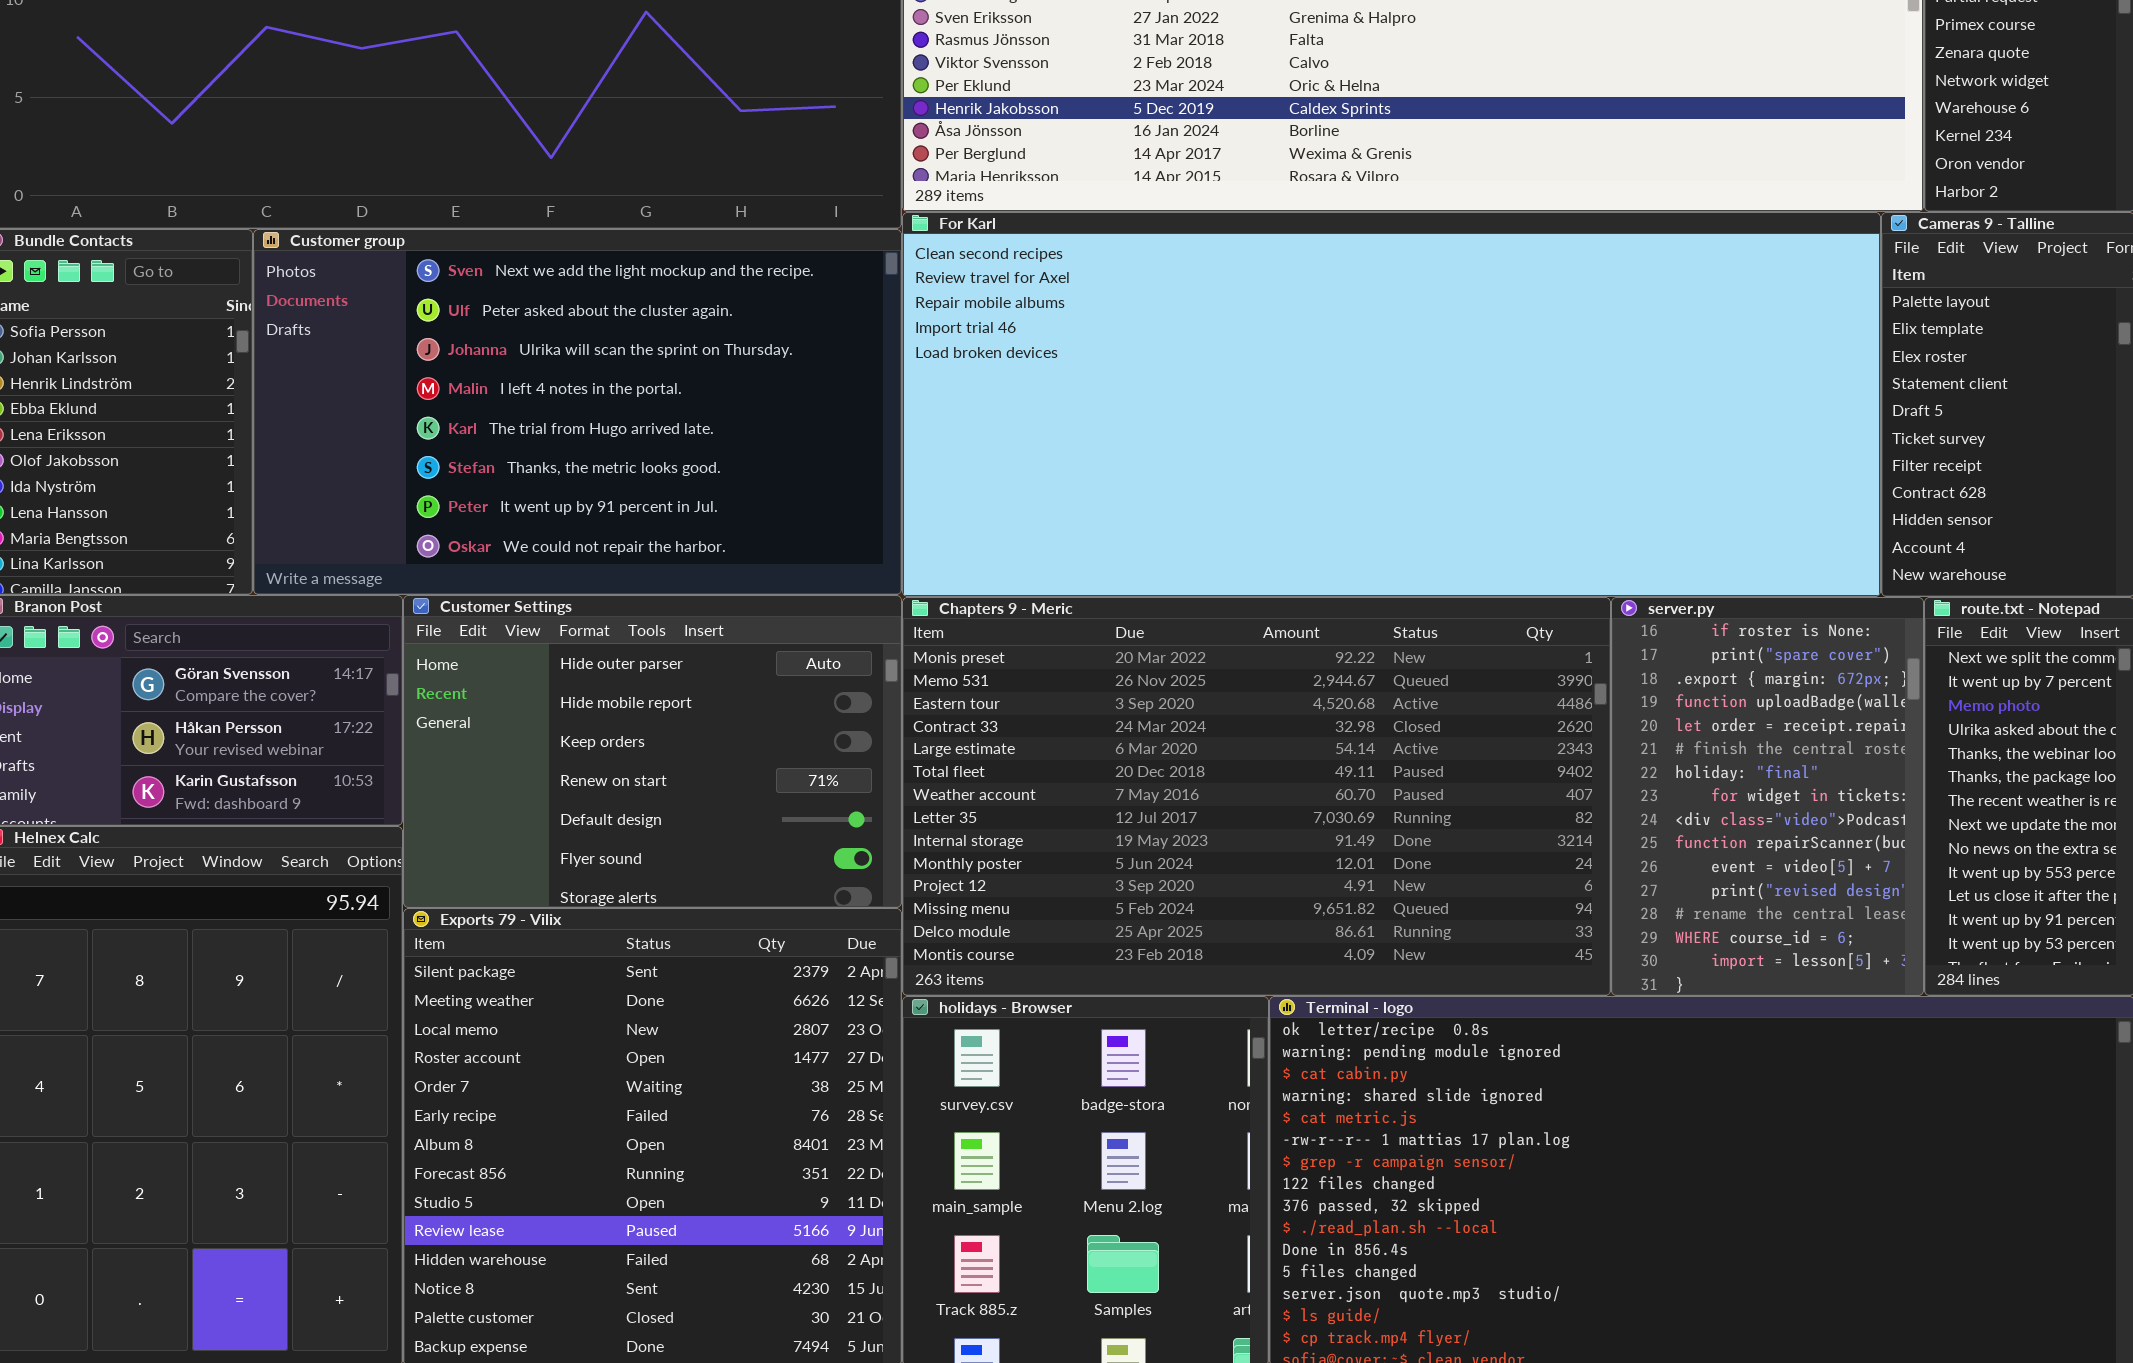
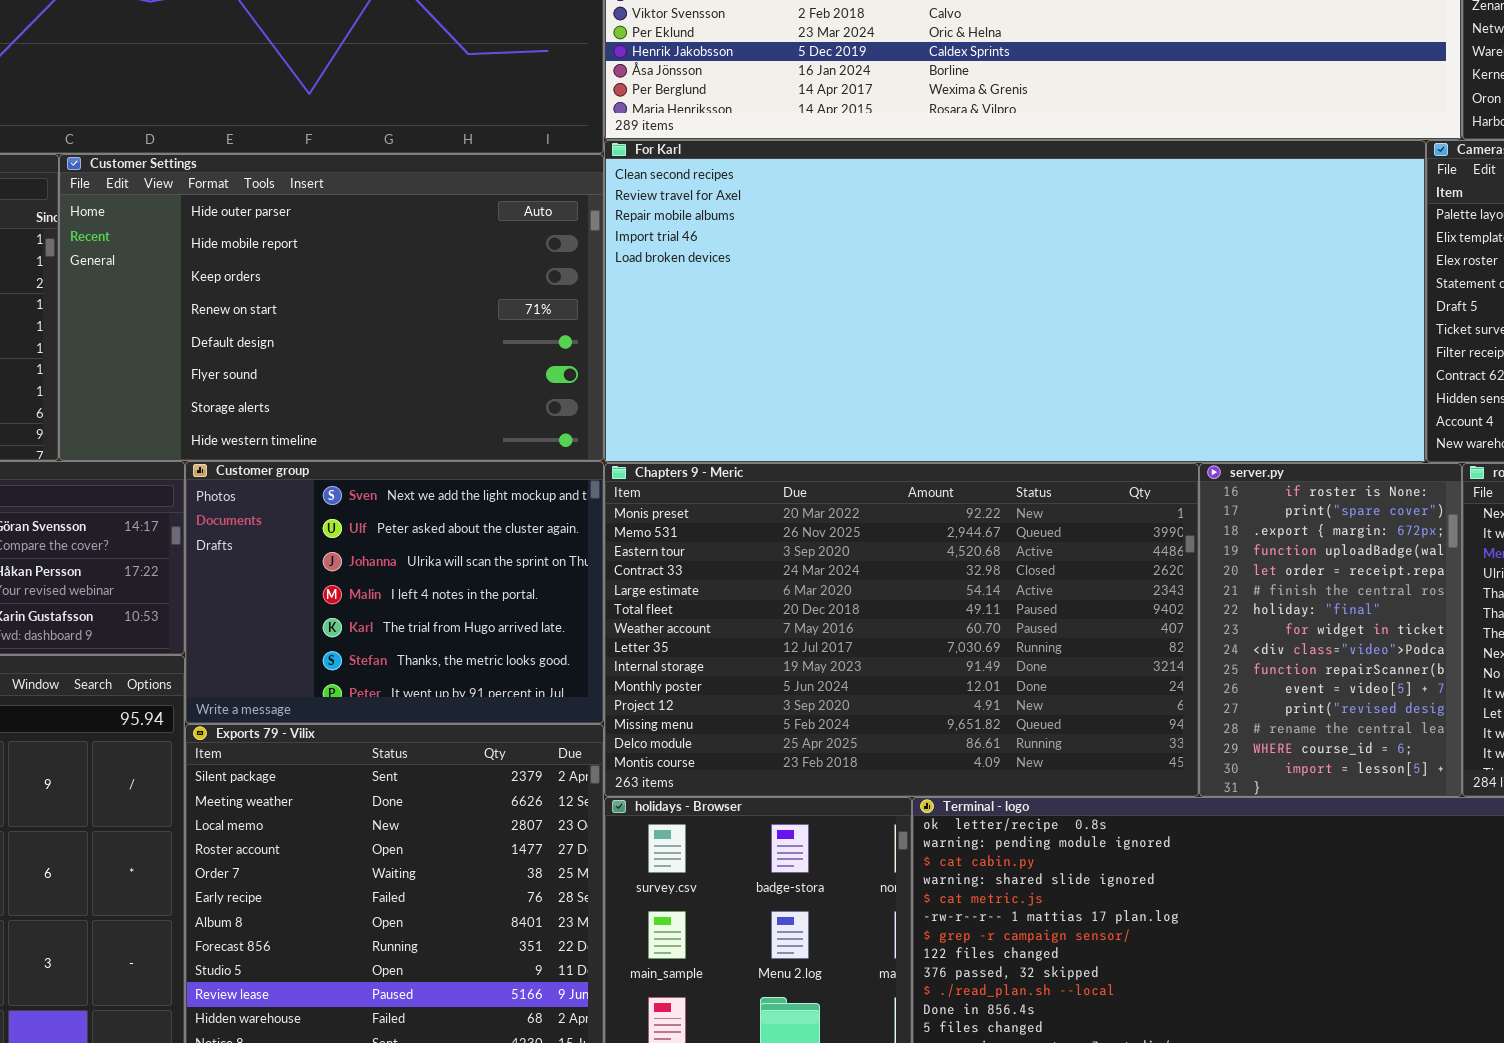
Customer group: [253,229,902,595] -> [185,461,604,724], moved, resized
Customer Settings: [403,595,902,908] -> [59,154,604,461], moved, resized

